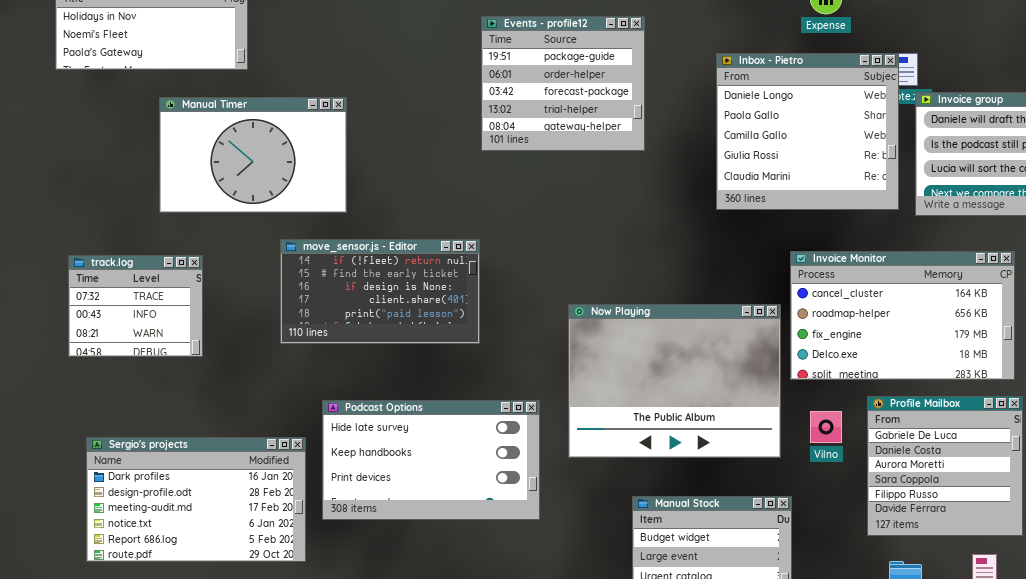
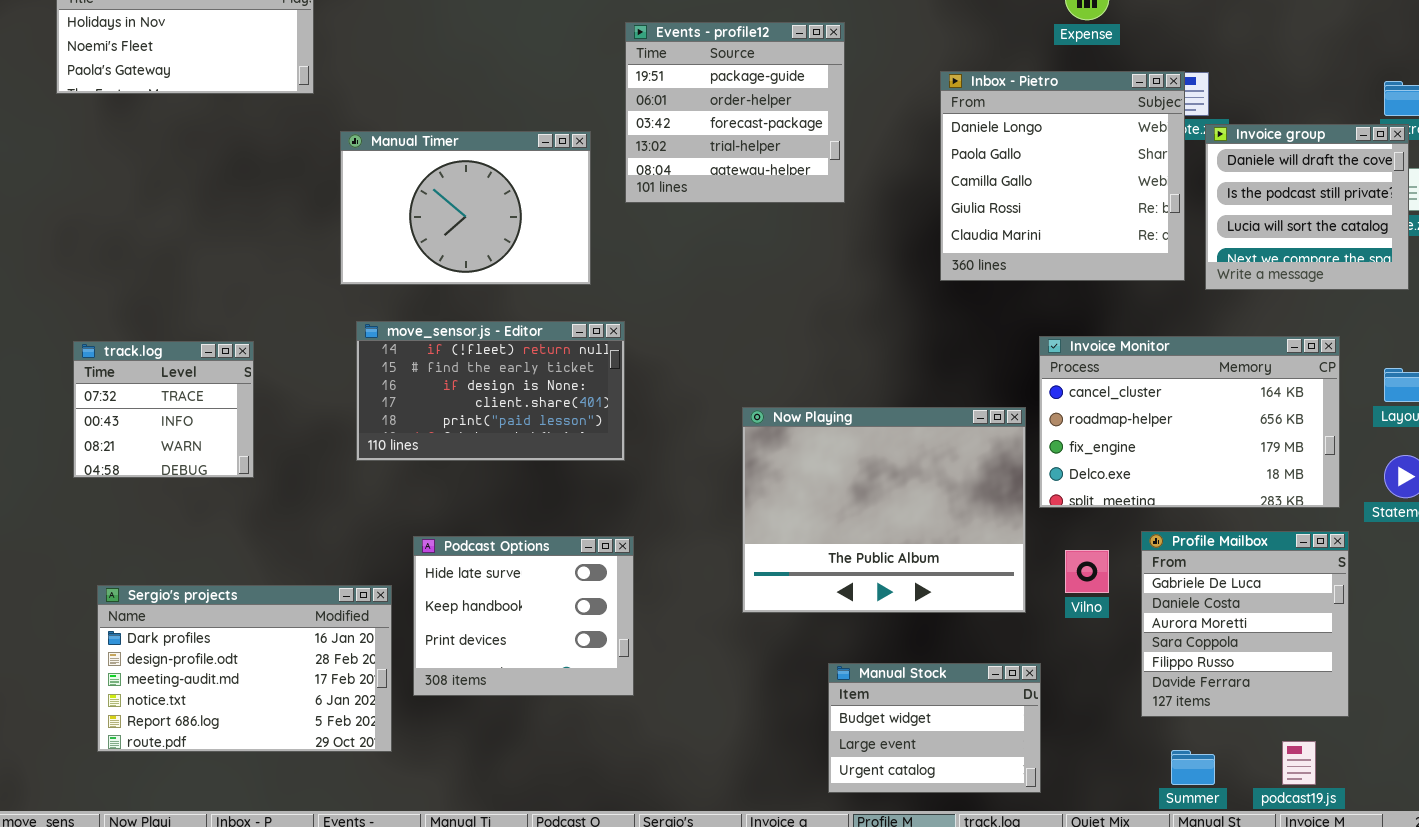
Manual Timer: [159,97,347,213] -> [340,131,591,285], moved
Podcast Options: [322,400,540,520] -> [413,536,634,696], resized

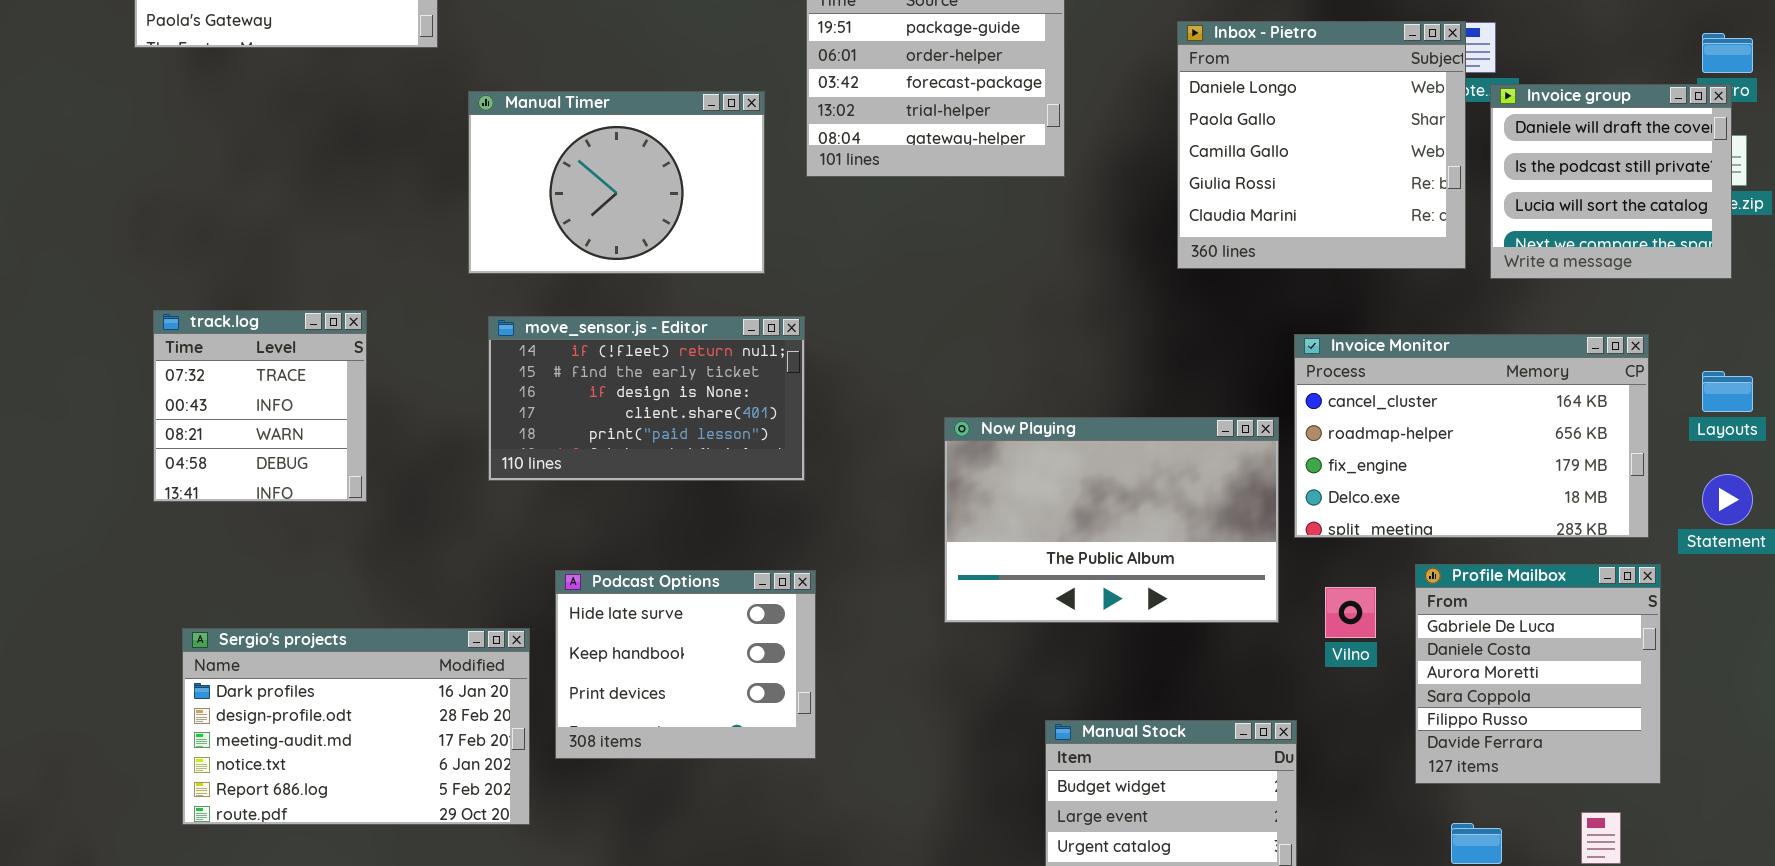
track.log: [73,341,254,478] -> [153,310,367,502], resized
Now Playing: [742,407,1026,613] -> [944,417,1279,623], resized

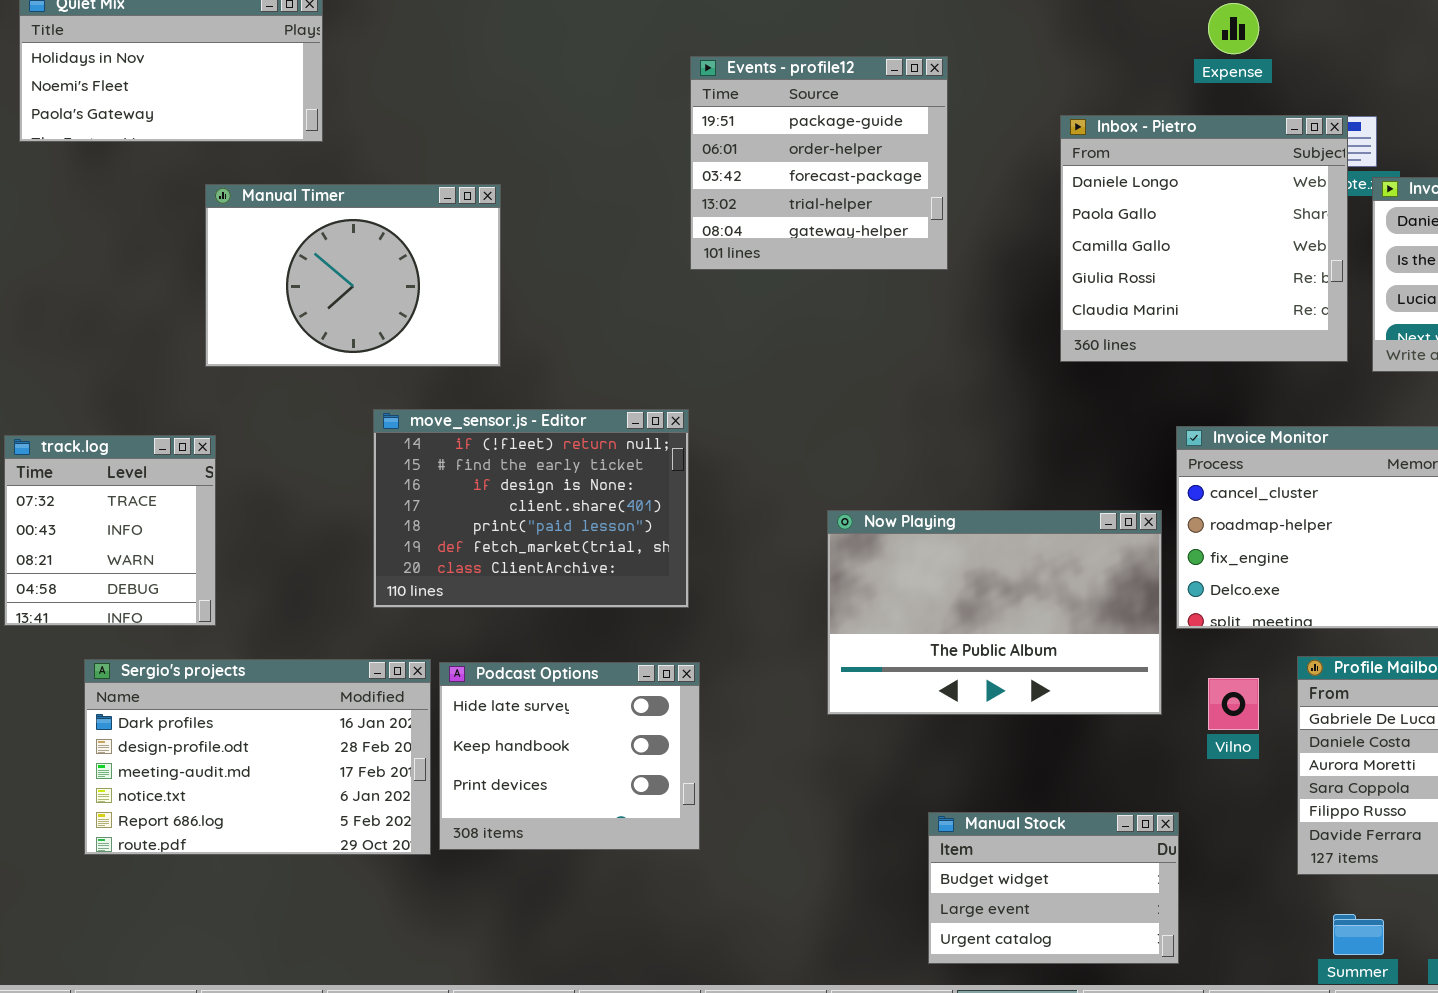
Manual Timer: [468,91,765,274] -> [205,184,501,367], moved
track.log: [153,310,367,502] -> [4,435,216,626], moved
move_sensor.js - Editor: [488,316,805,481] -> [373,409,689,608], resized
Sergio's projects: [182,628,530,825] -> [84,659,431,855], moved

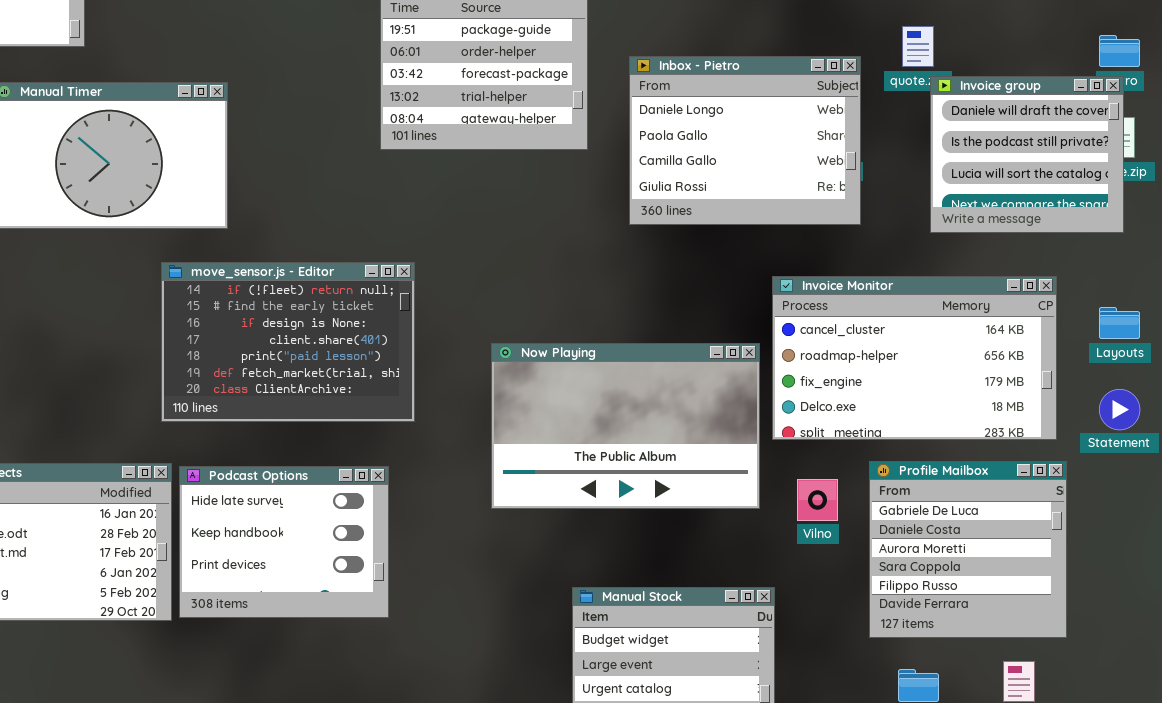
Inbox - Pietro: [1060,115,1348,362] -> [629,56,861,225], moved, resized
move_sensor.js - Editor: [373,409,689,608] -> [161,262,415,422], moved

